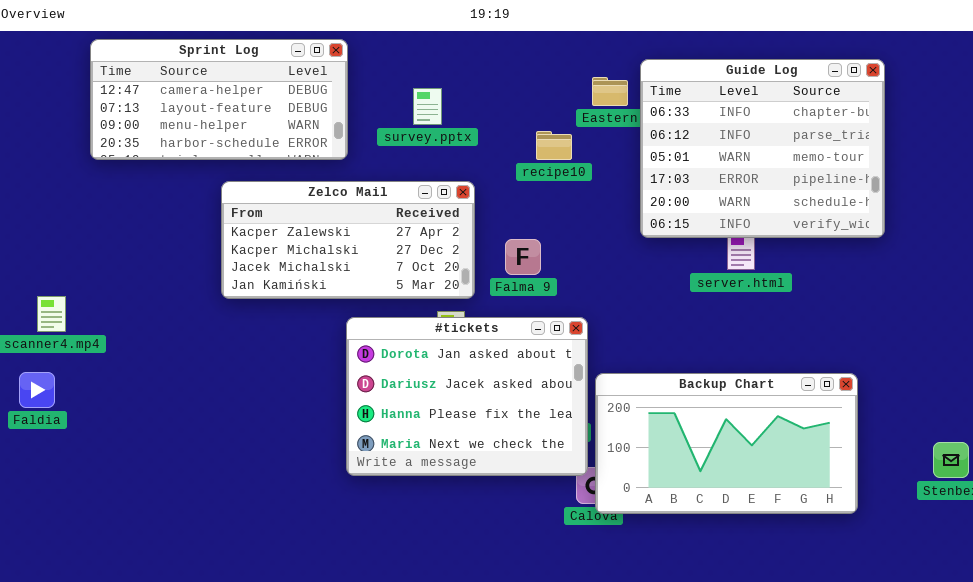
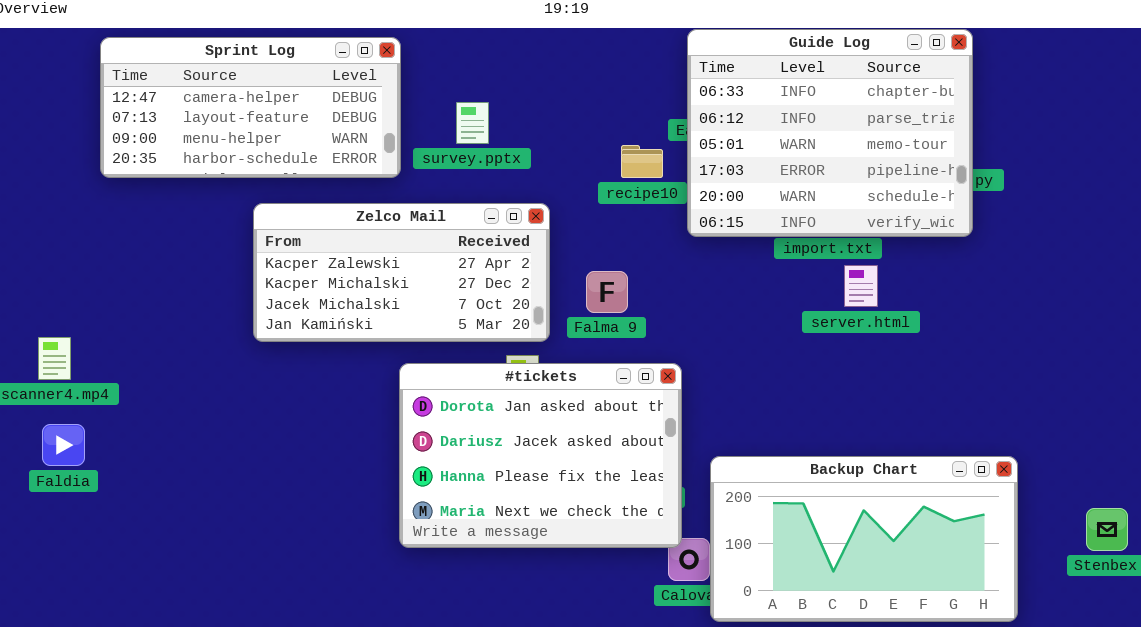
Guide Log: [640,59,885,238] -> [687,29,973,237], moved
survey.pptx: [413,88,442,125] -> [456,102,489,144], moved
Faldia: [19,372,55,408] -> [42,424,85,466], moved
Backup Chart: [595,373,858,514] -> [710,456,1018,622], moved

